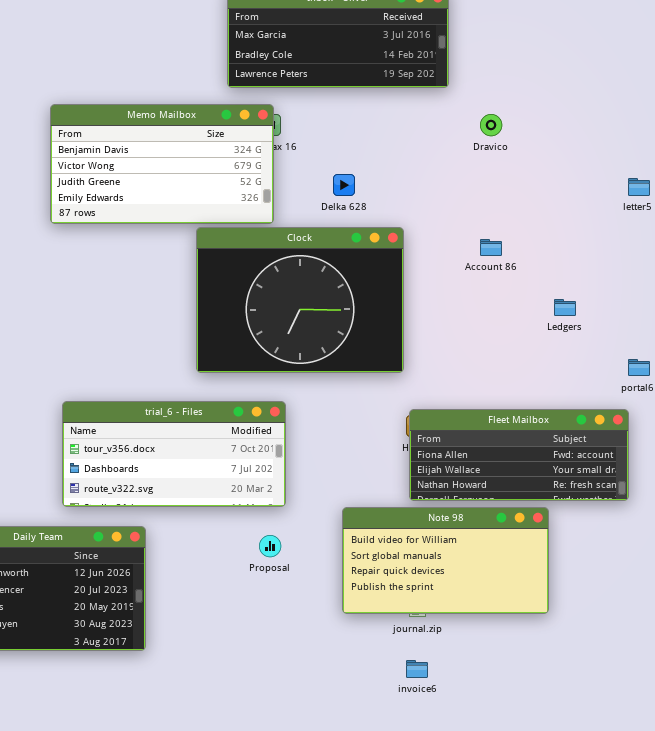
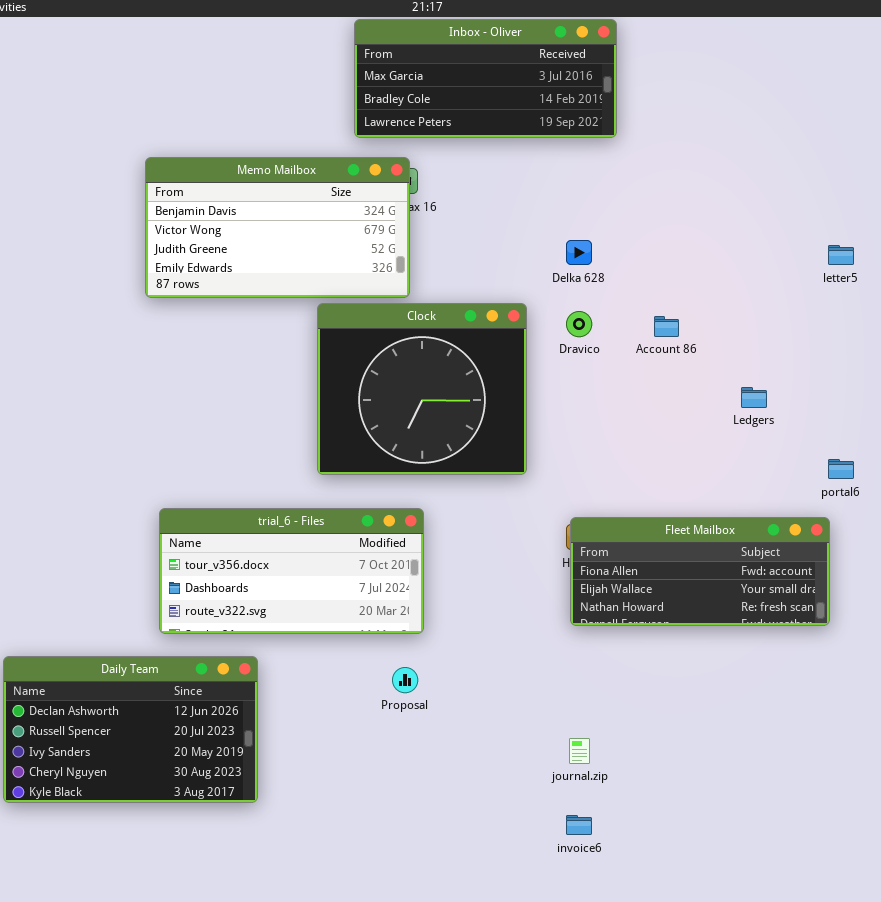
Dravico: [480,114,502,136] -> [566,311,592,337], moved
Delka 628: [333,174,355,196] -> [566,240,592,265], moved
Clock: [196,227,404,373] -> [317,303,527,475], resized
Note 98: [342,507,549,614] -> none, closed

